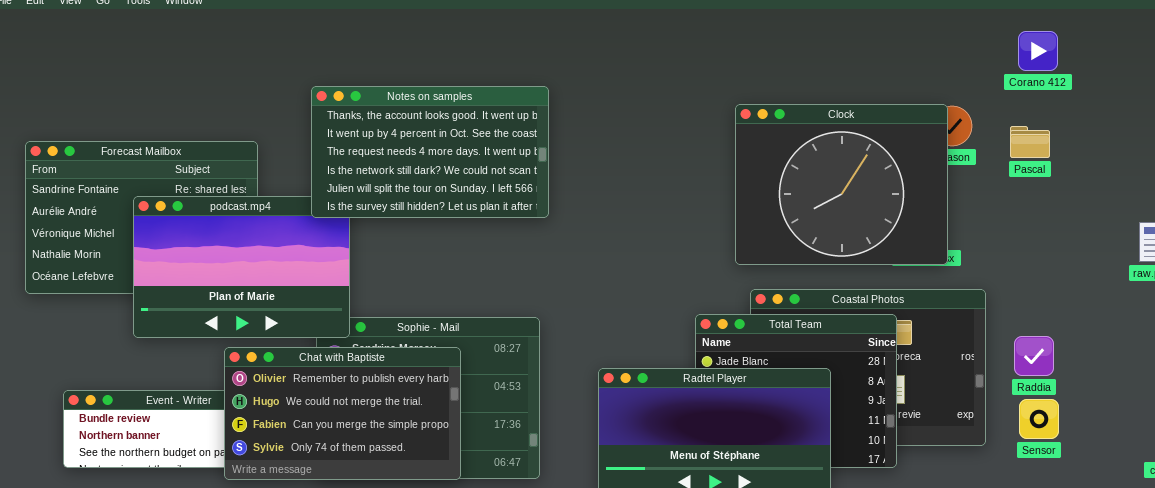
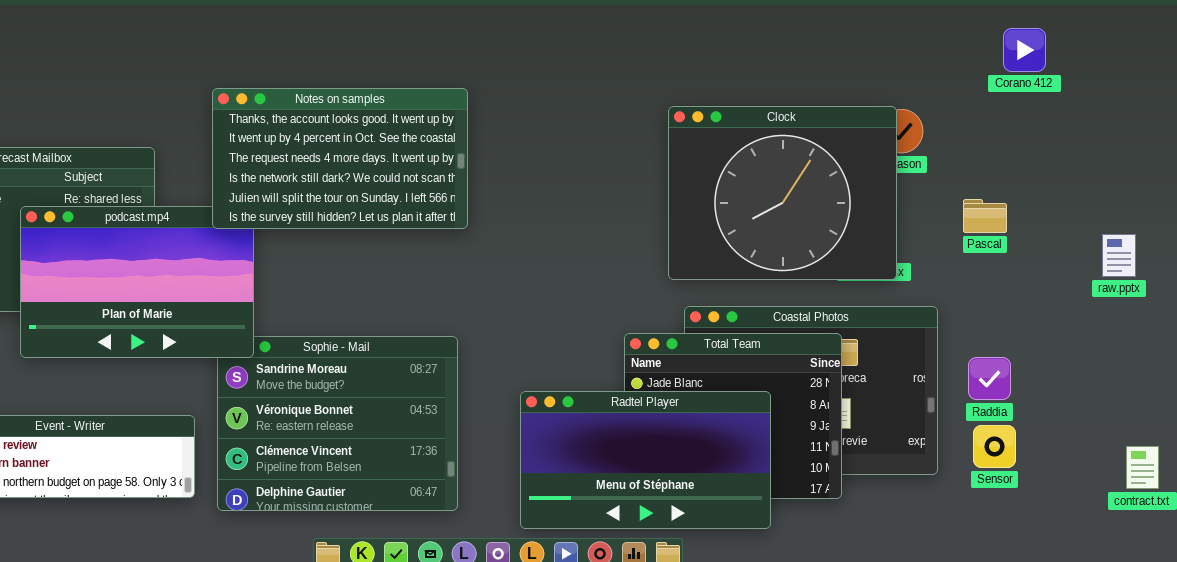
Corano 412: [1018,31,1058,71] -> [1003,28,1046,72], moved
Pascal: [1010,126,1050,158] -> [963,199,1007,233], moved
Chat with Baptiste: [224,347,461,480] -> none, closed

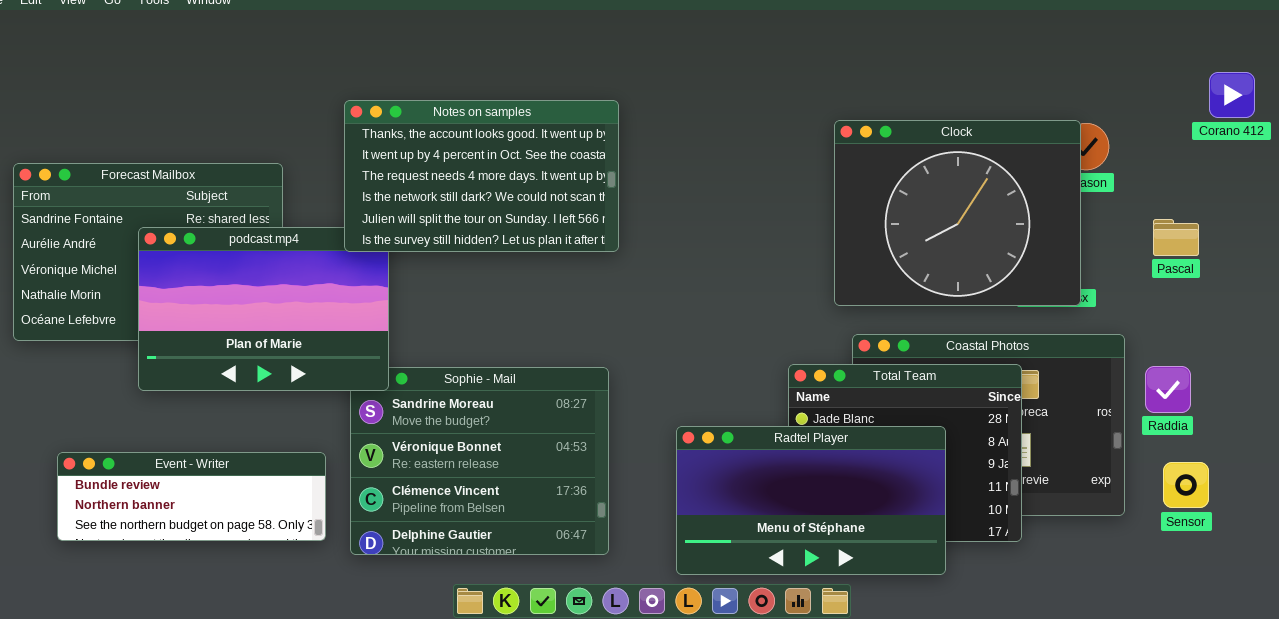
Corano 412: [1003,28,1046,72] -> [1209,72,1255,118], moved
Raddia: [968,357,1011,400] -> [1145,366,1191,413], moved

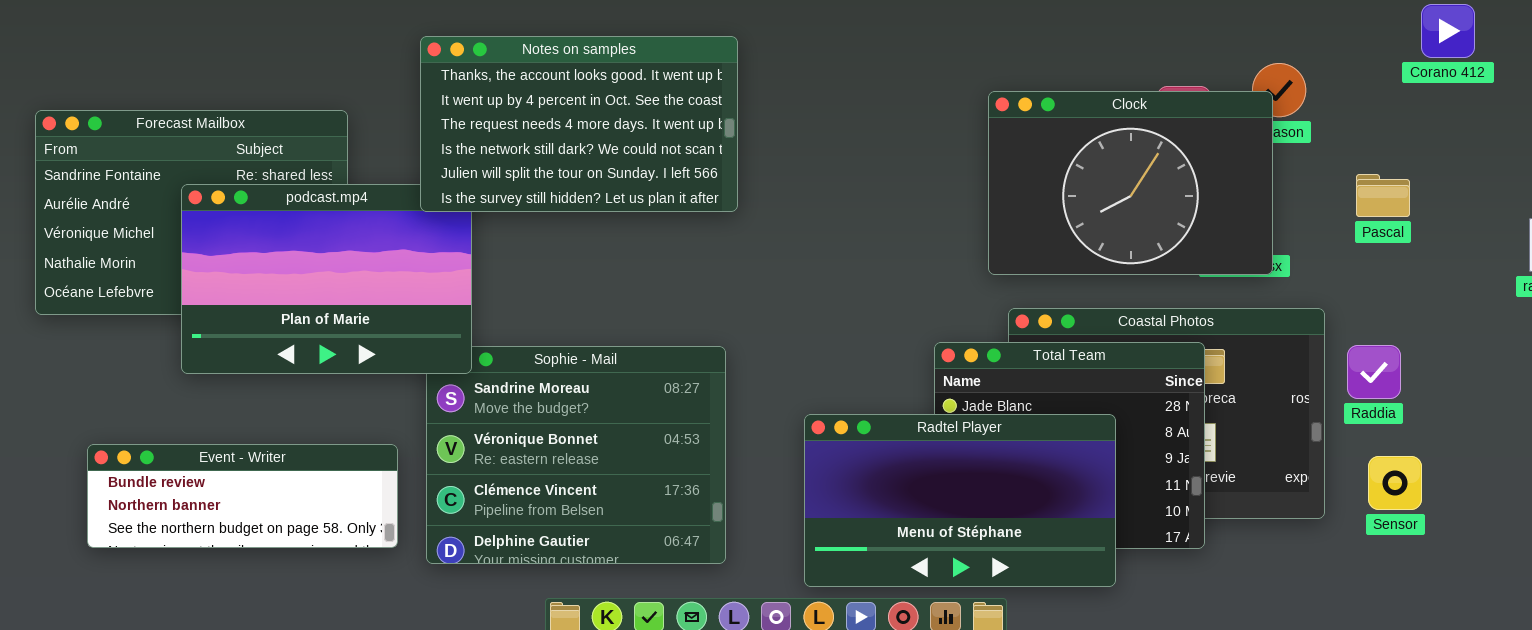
Clock: [834,120,1081,306] -> [988,91,1273,275], resized

